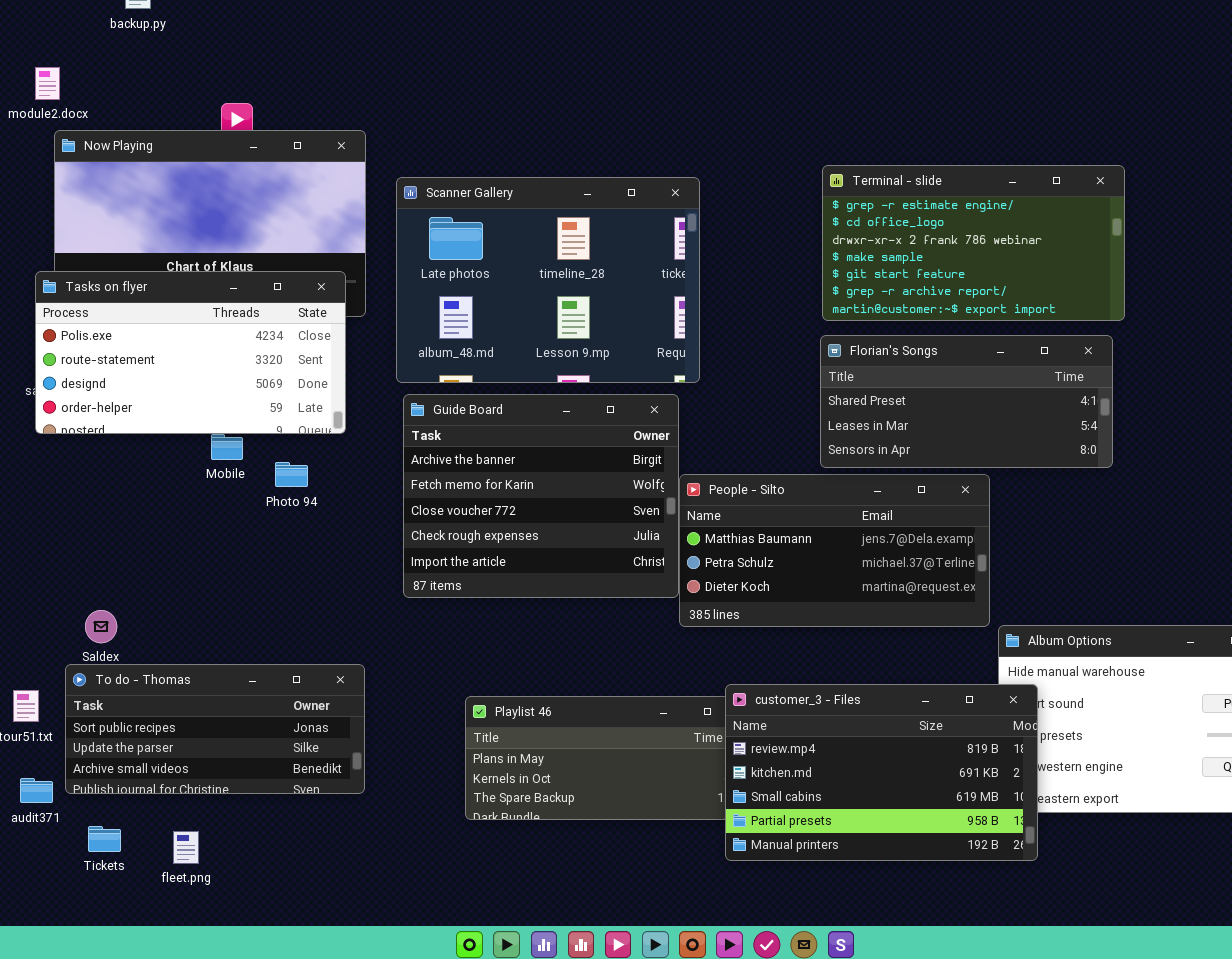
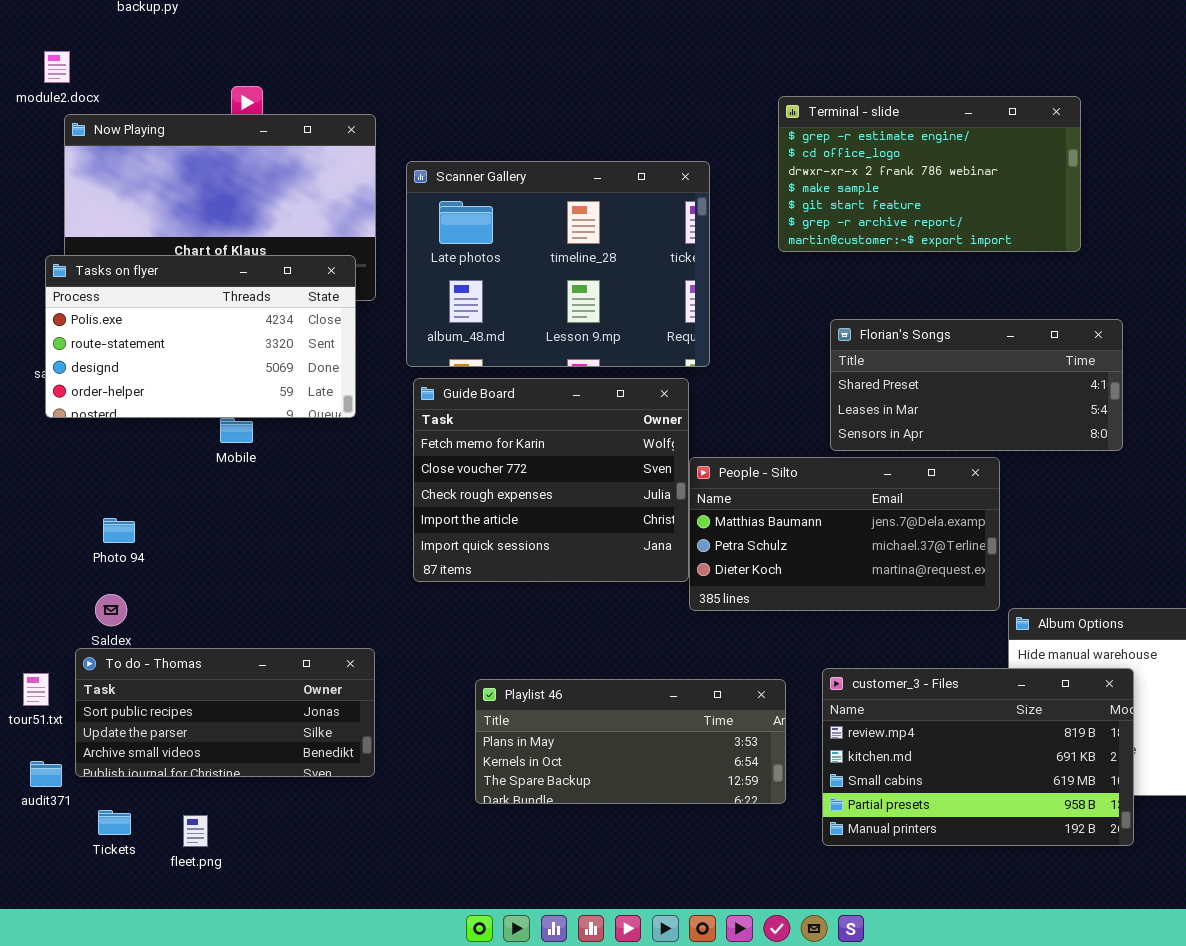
Terminal - slide: [822,165,1125,321] -> [778,96,1081,252], moved
Guide Board: [403,394,679,598] -> [413,378,689,582], scrolled down 1 row
Photo 94: [275,462,308,487] -> [103,518,135,543], moved
customer_3 - Files: [725,684,1038,861] -> [822,668,1134,846], moved

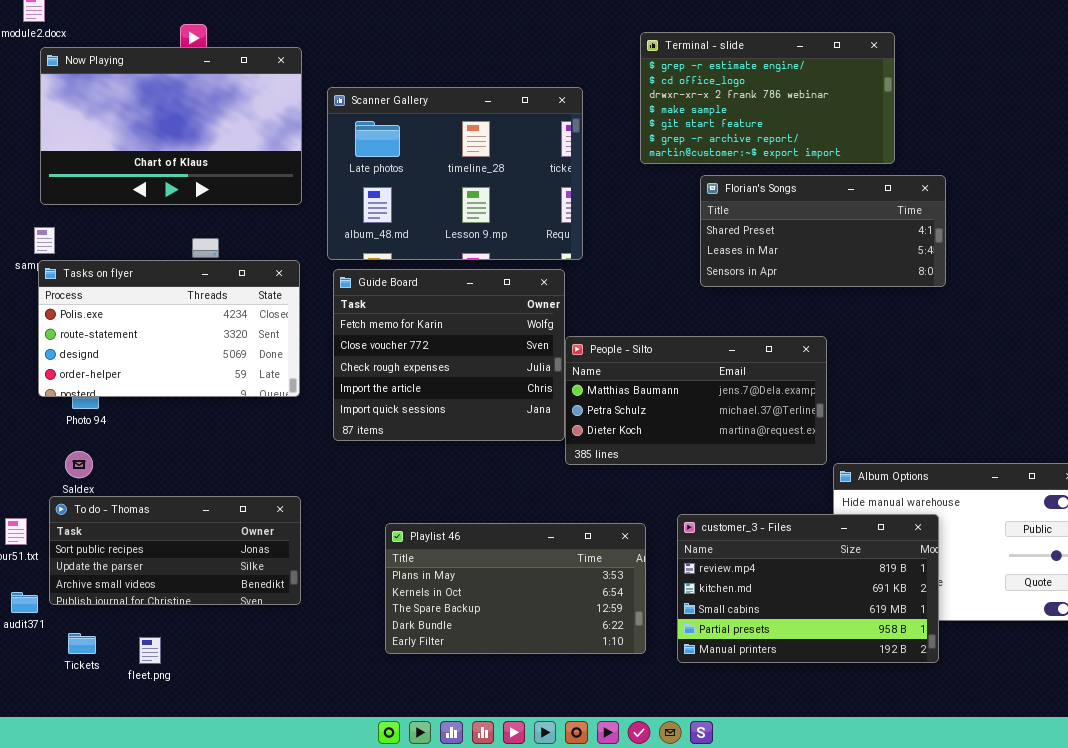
Tasks on flyer: [45,255,356,418] -> [38,260,300,397], moved
Florian's Songs: [830,319,1123,451] -> [700,175,946,287], moved
Playlist 46: [475,679,786,804] -> [385,523,646,654], resized

